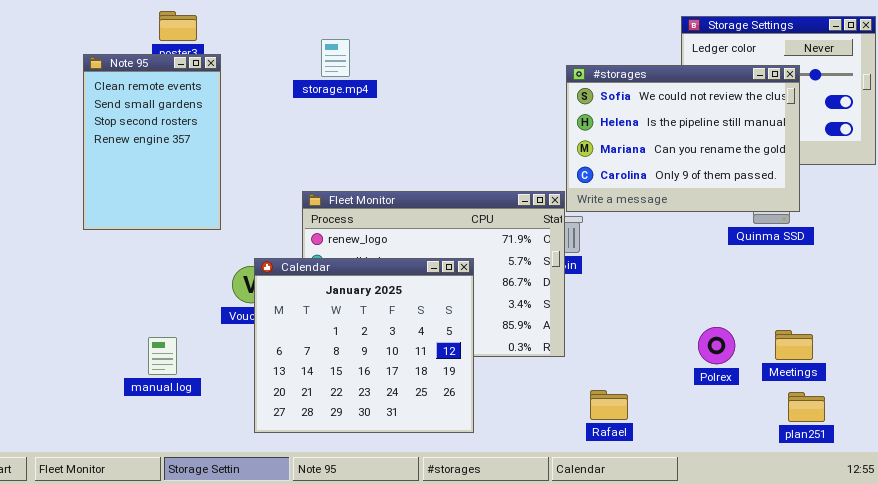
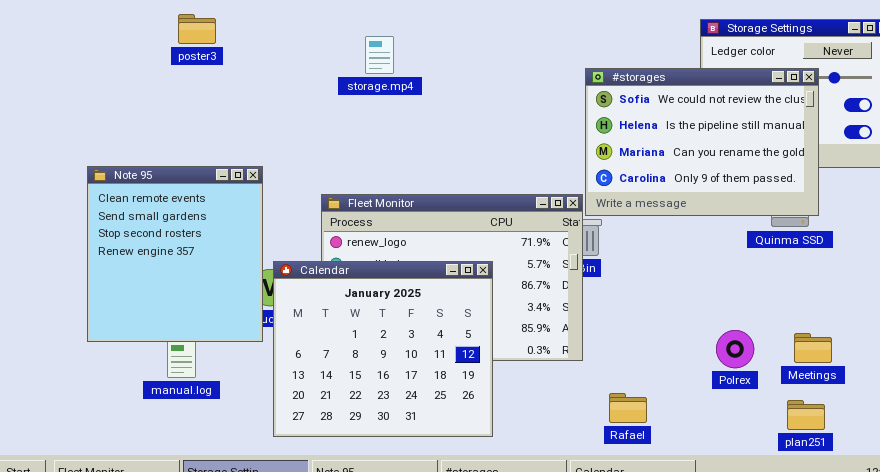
storage.mp4: [321,39,350,77] -> [365,36,394,74], moved
Note 95: [83,54,221,230] -> [87,166,263,342], moved, resized
plan251: [788,392,825,422] -> [787,400,825,430], moved

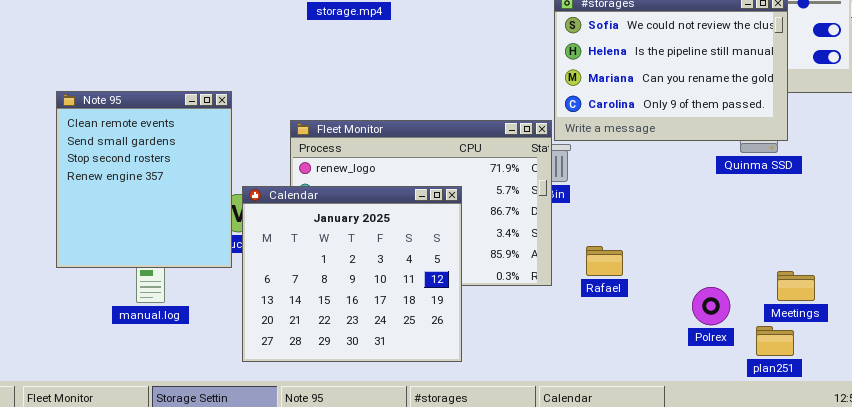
Polrex: [716,330,754,368] -> [692,287,730,325], moved
Meetings: [794,333,832,363] -> [777,271,815,301], moved
Rafael: [609,393,647,423] -> [586,246,623,276], moved

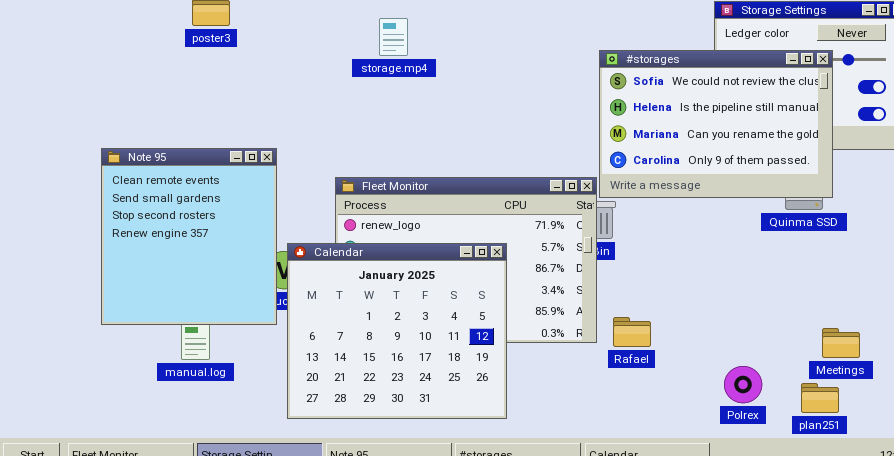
Rafael: [586,246,623,276] -> [613,317,651,347], moved
Polrex: [692,287,730,325] -> [724,366,762,403], moved

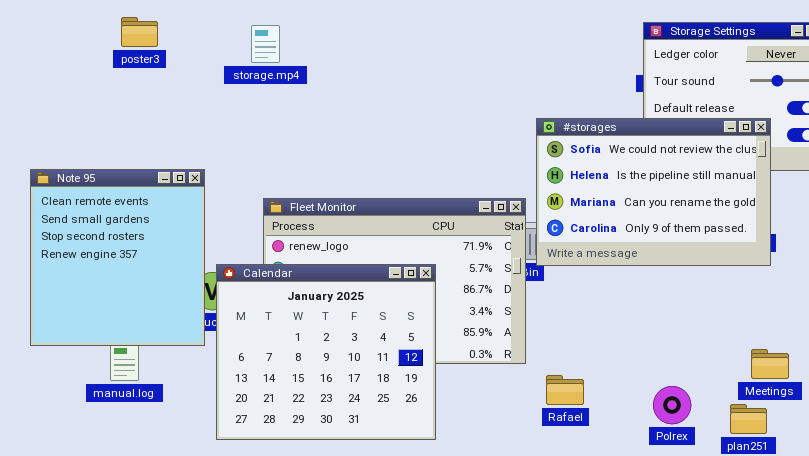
storage.mp4: [379,18,408,56] -> [251,25,280,63], moved
#storages: [599,50,833,198] -> [536,118,771,266], moved
Rafael: [613,317,651,347] -> [546,375,584,405], moved

